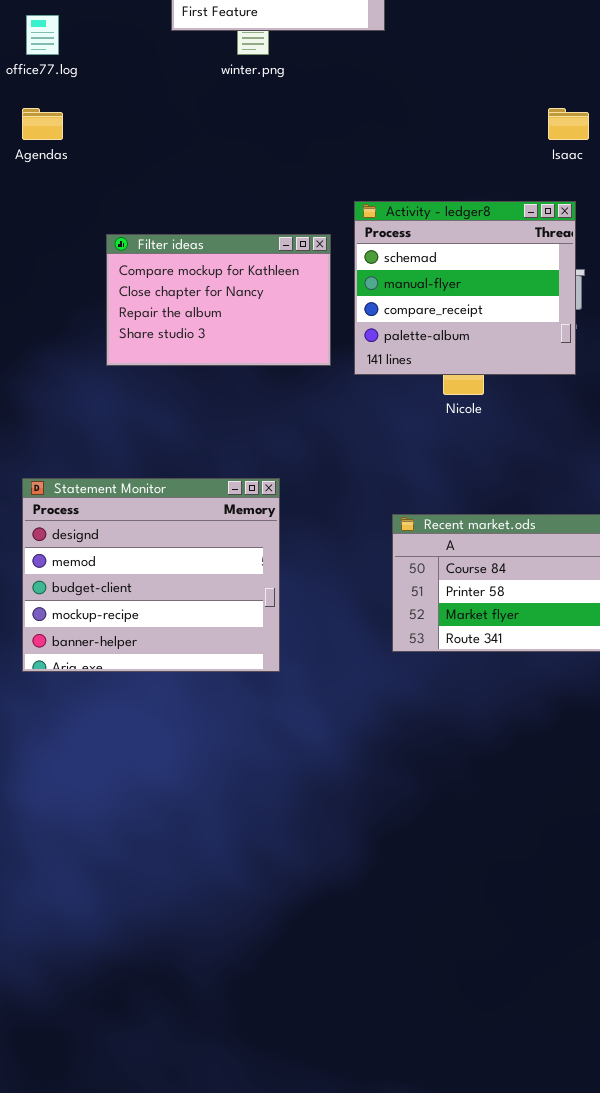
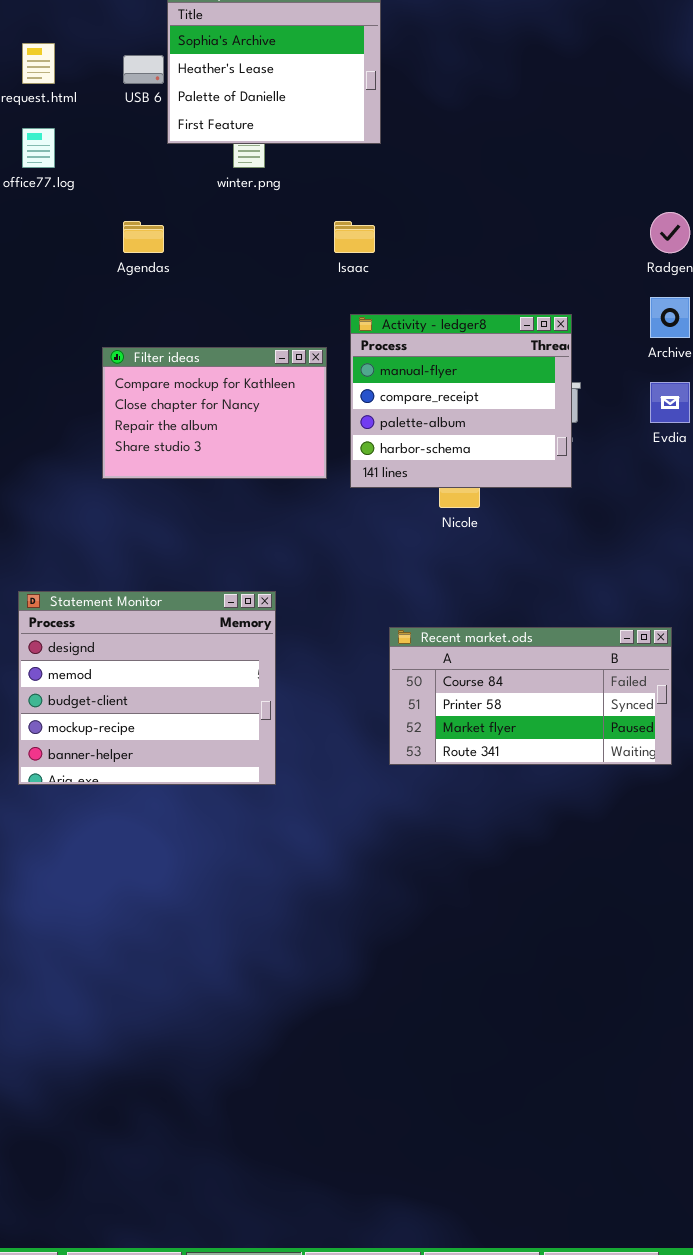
Agendas: [22,108,63,140] -> [123,221,164,253], moved
Isaac: [548,108,589,140] -> [334,221,375,253], moved
Activity - ledger8: [354,201,576,375] -> [350,314,572,488], scrolled down 1 row

